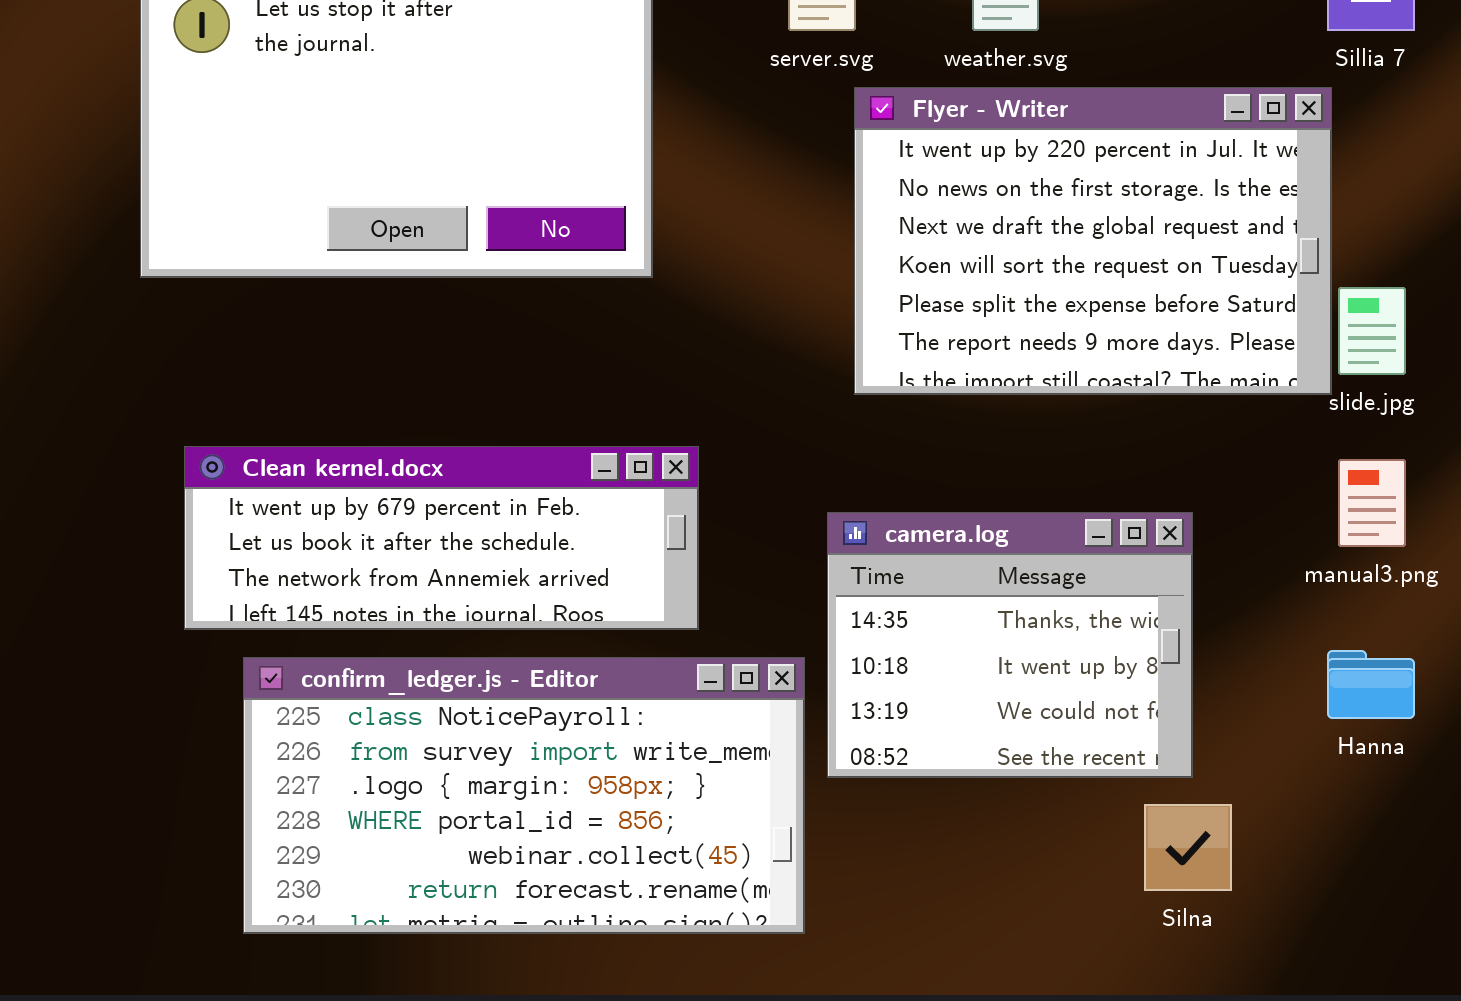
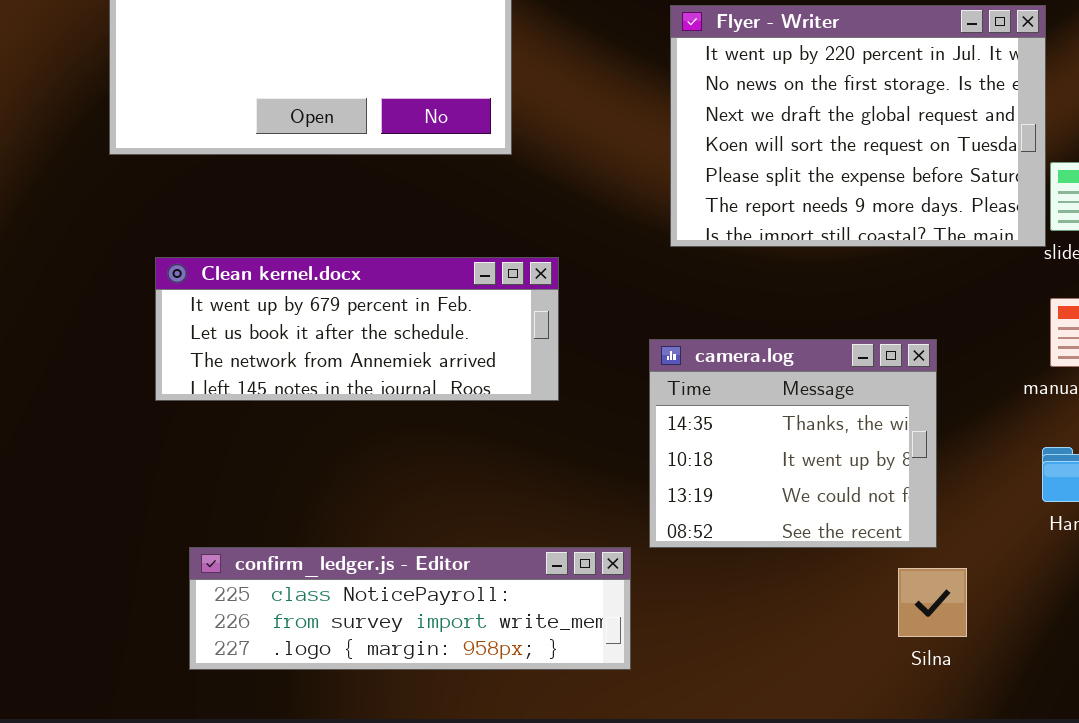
Clean kernel.docx: [184,446,699,630] -> [155,257,559,401], moved
confirm_ledger.js - Editor: [243,657,805,934] -> [189,547,631,670], resized

